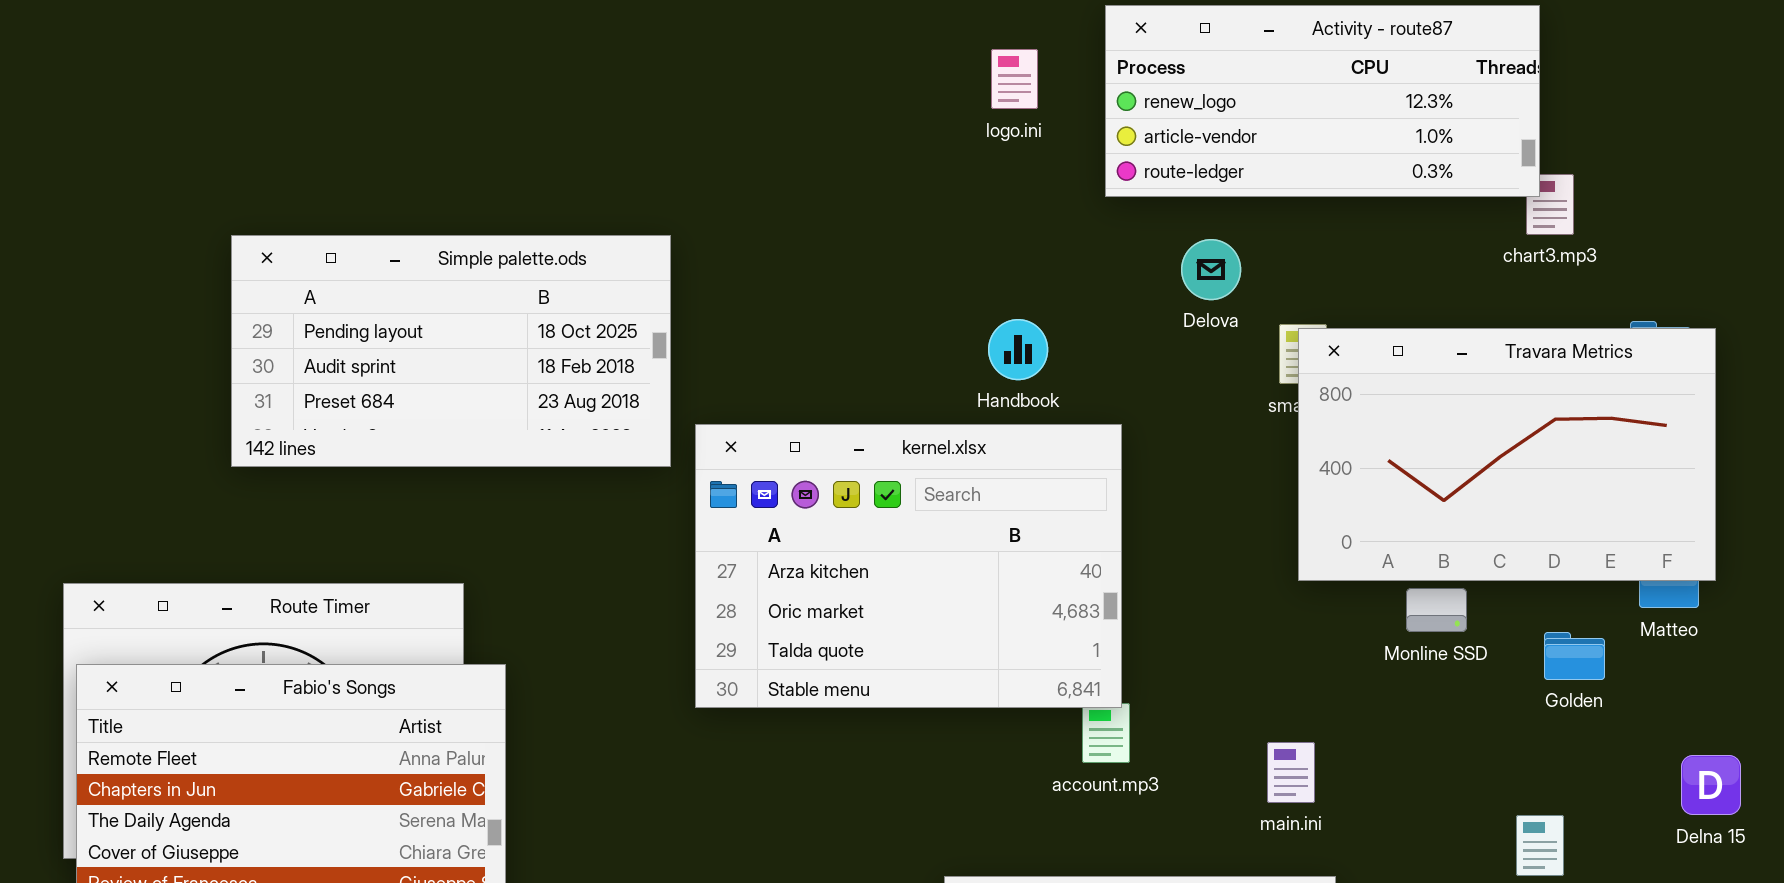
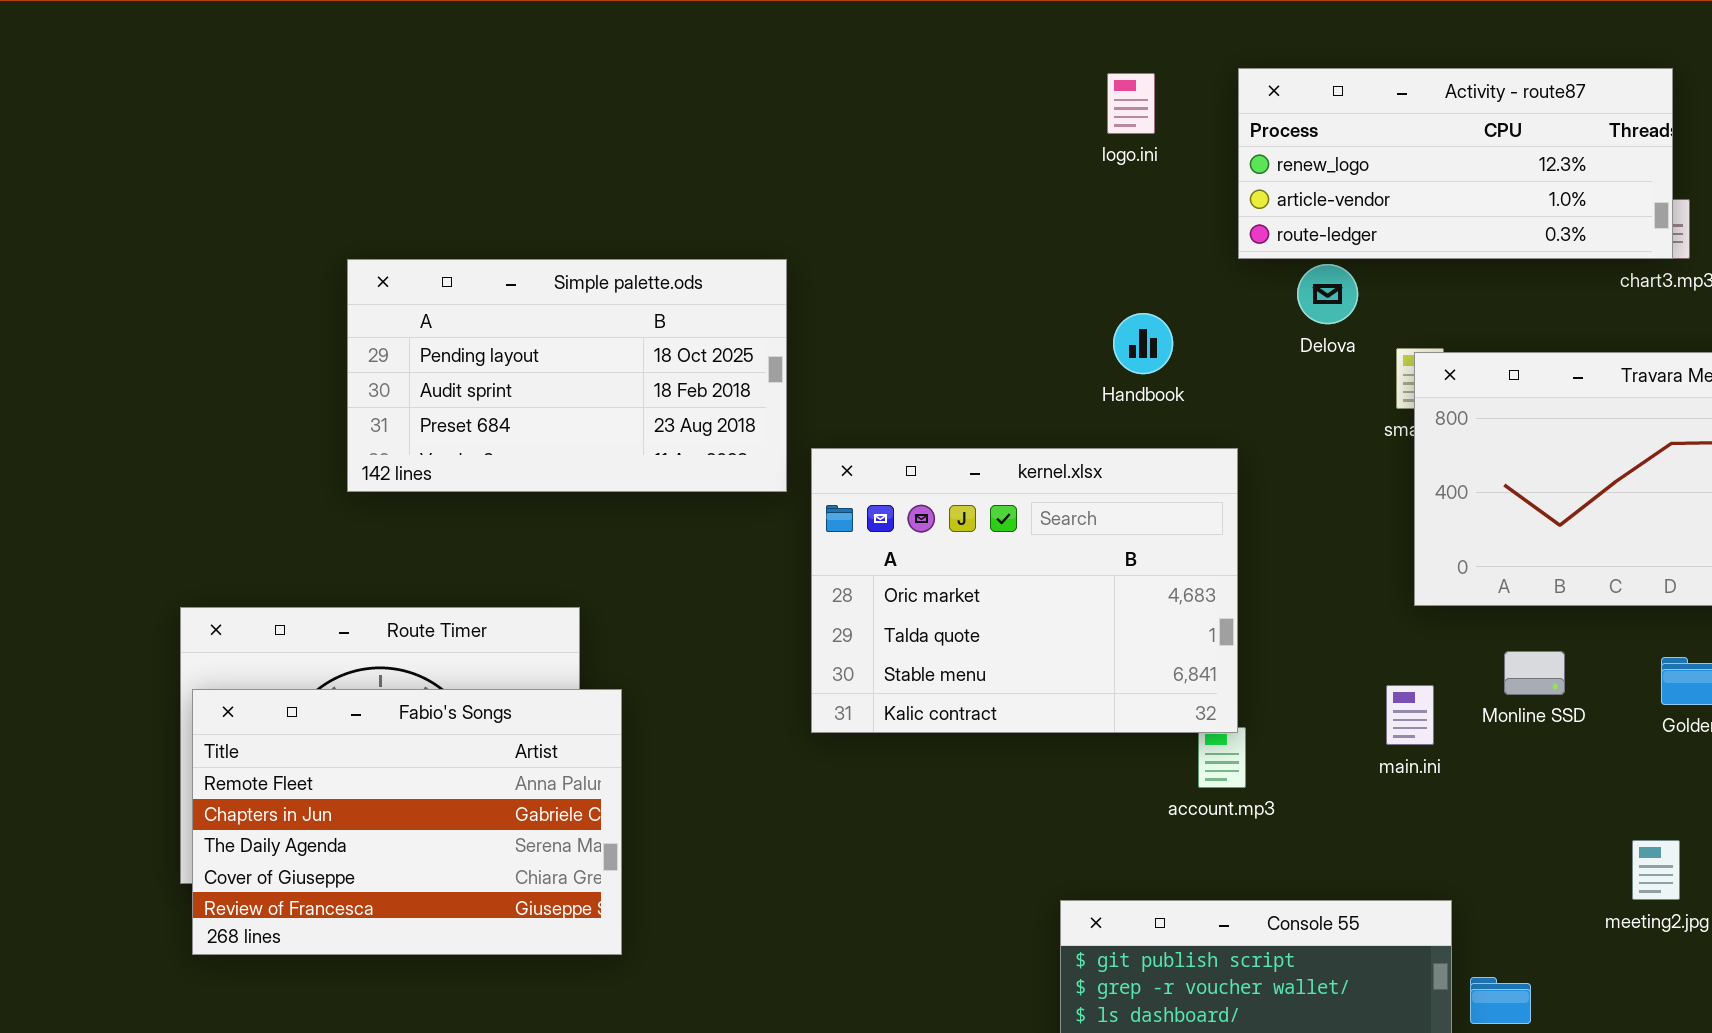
Activity - route87: [1105,5,1540,197] -> [1238,68,1673,259], moved
Handbook: [988,319,1048,380] -> [1113,313,1173,374], moved
kernel.xlsx: [695,424,1122,708] -> [811,448,1238,733], scrolled down 1 row
Monline SSD: [1406,588,1467,632] -> [1504,651,1565,695], moved
main.ini: [1267,742,1315,803] -> [1386,685,1434,745], moved

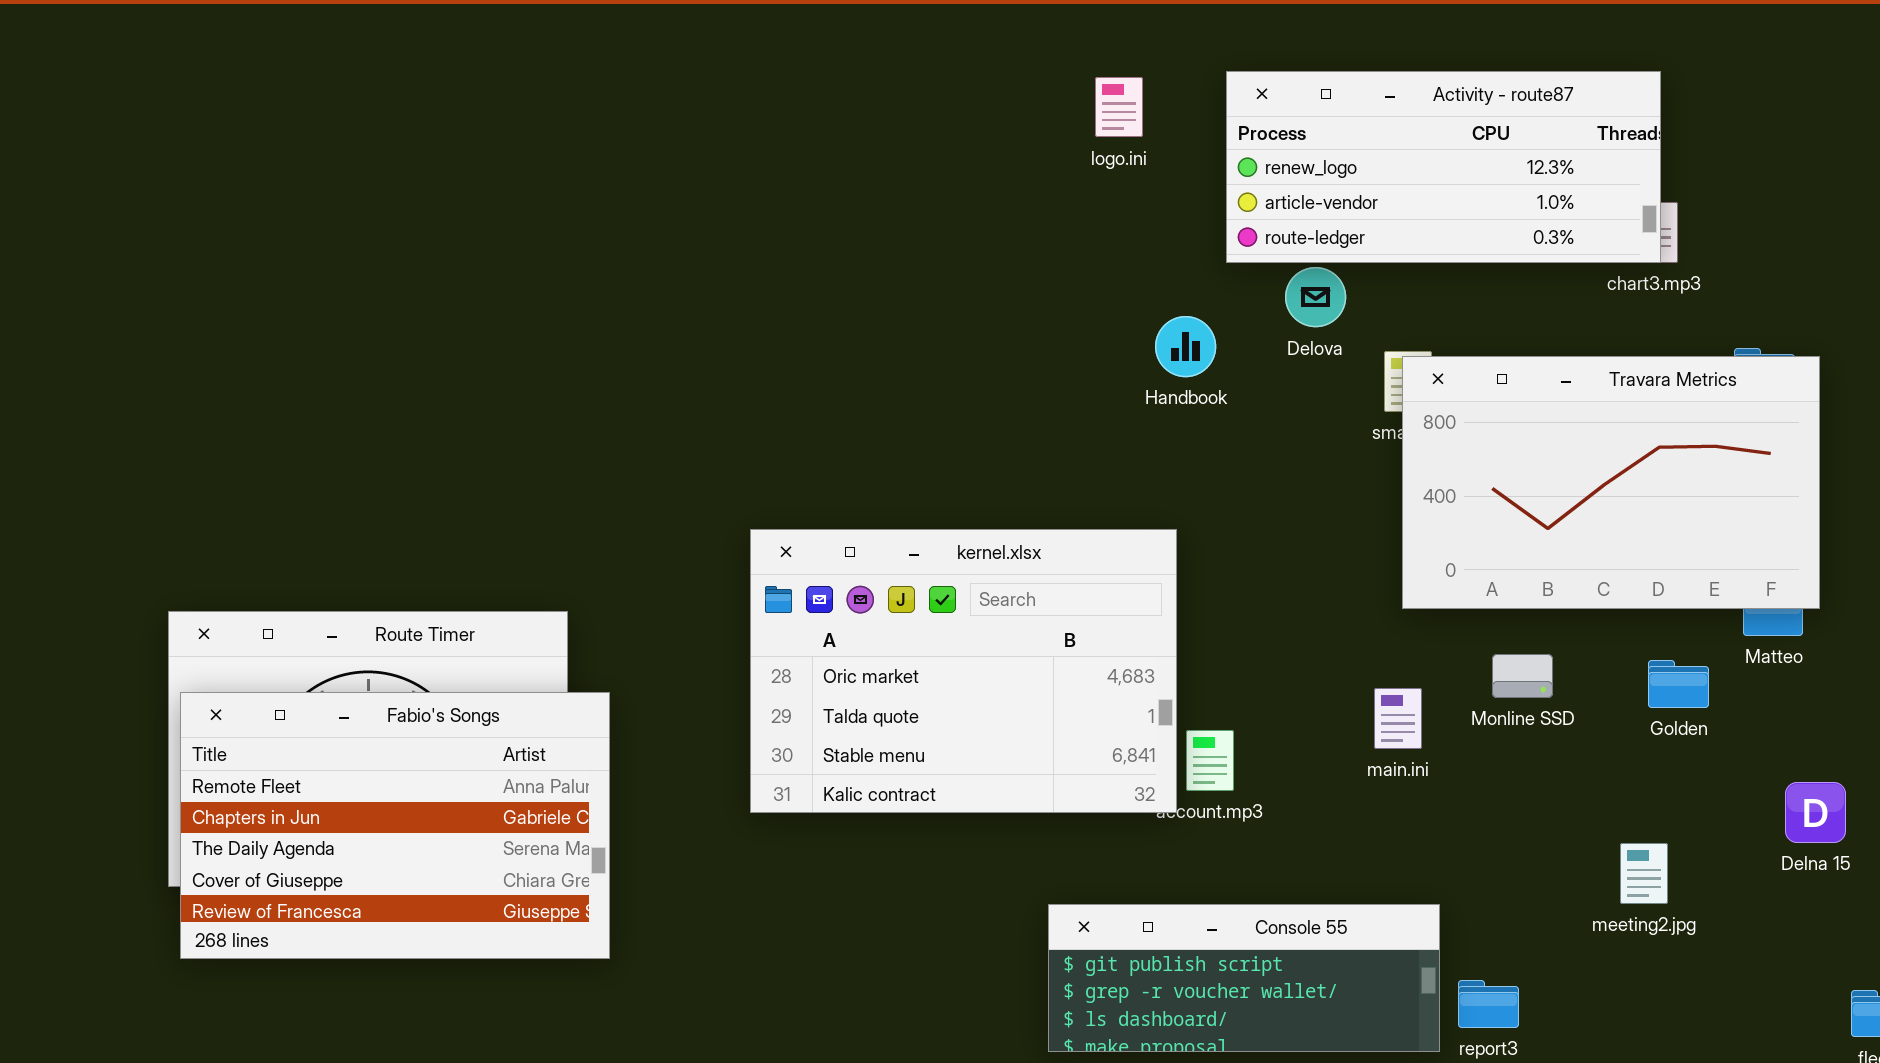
Simple palette.ods: [347,259,787,492] -> none, closed
Handbook: [1113,313,1173,374] -> [1155,316,1216,377], moved
kernel.xlsx: [811,448,1238,733] -> [750,529,1177,813], moved

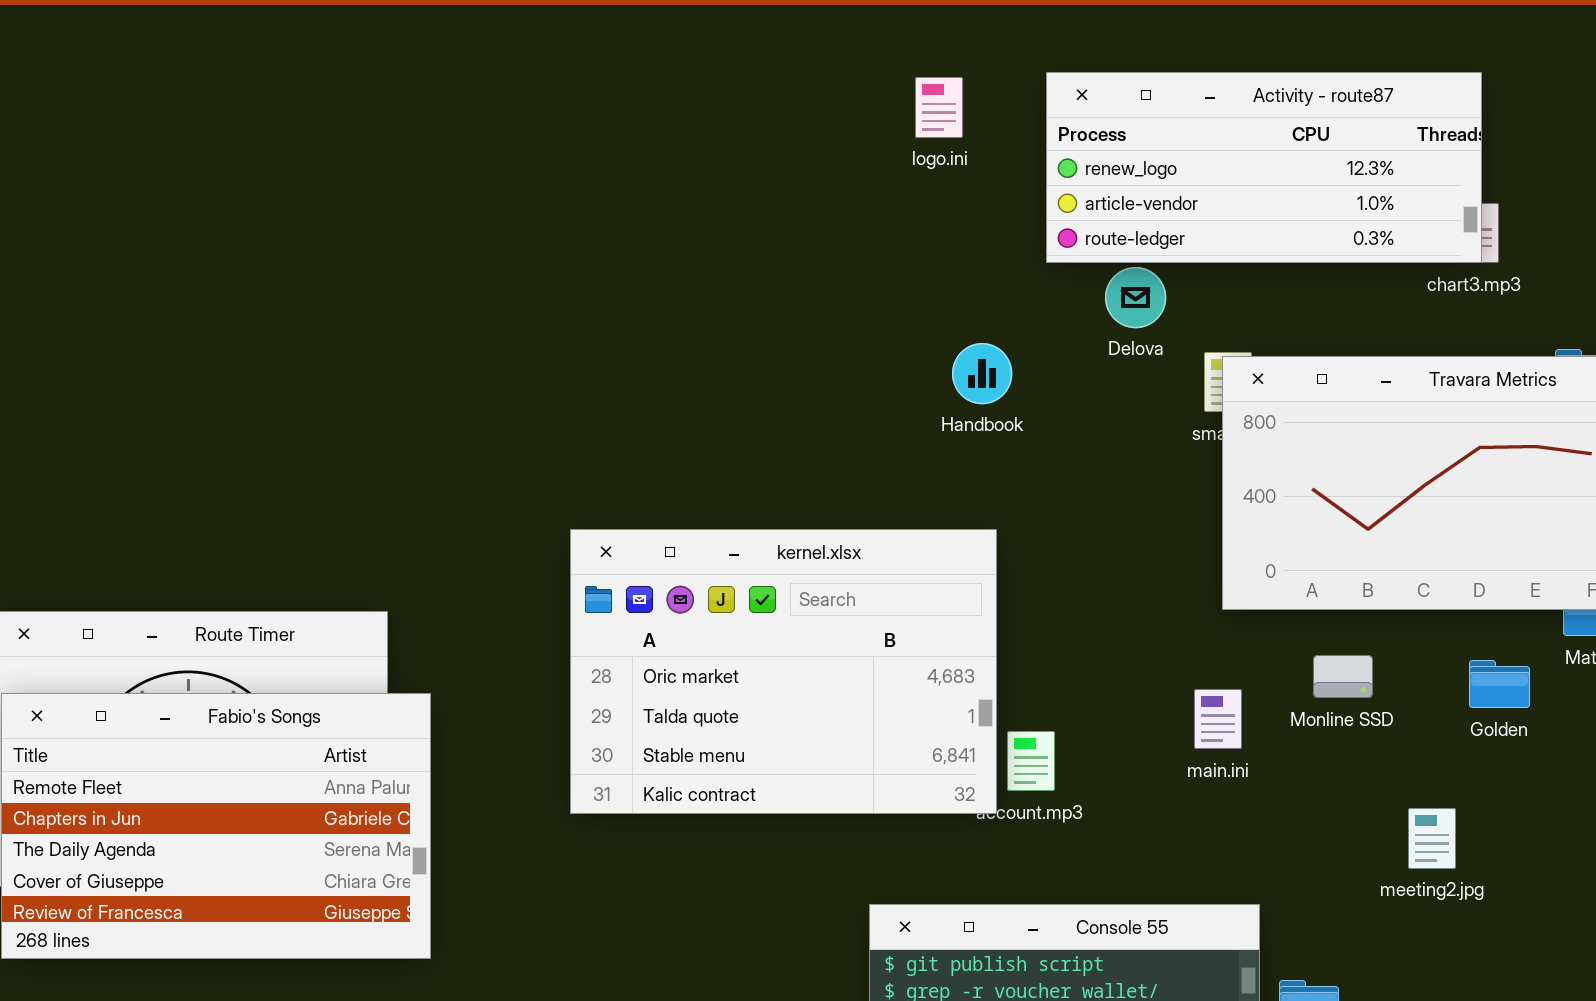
Handbook: [1155,316,1216,377] -> [952,343,1012,404], moved
meeting2.jpg: [1620,843,1668,904] -> [1408,808,1456,869], moved

